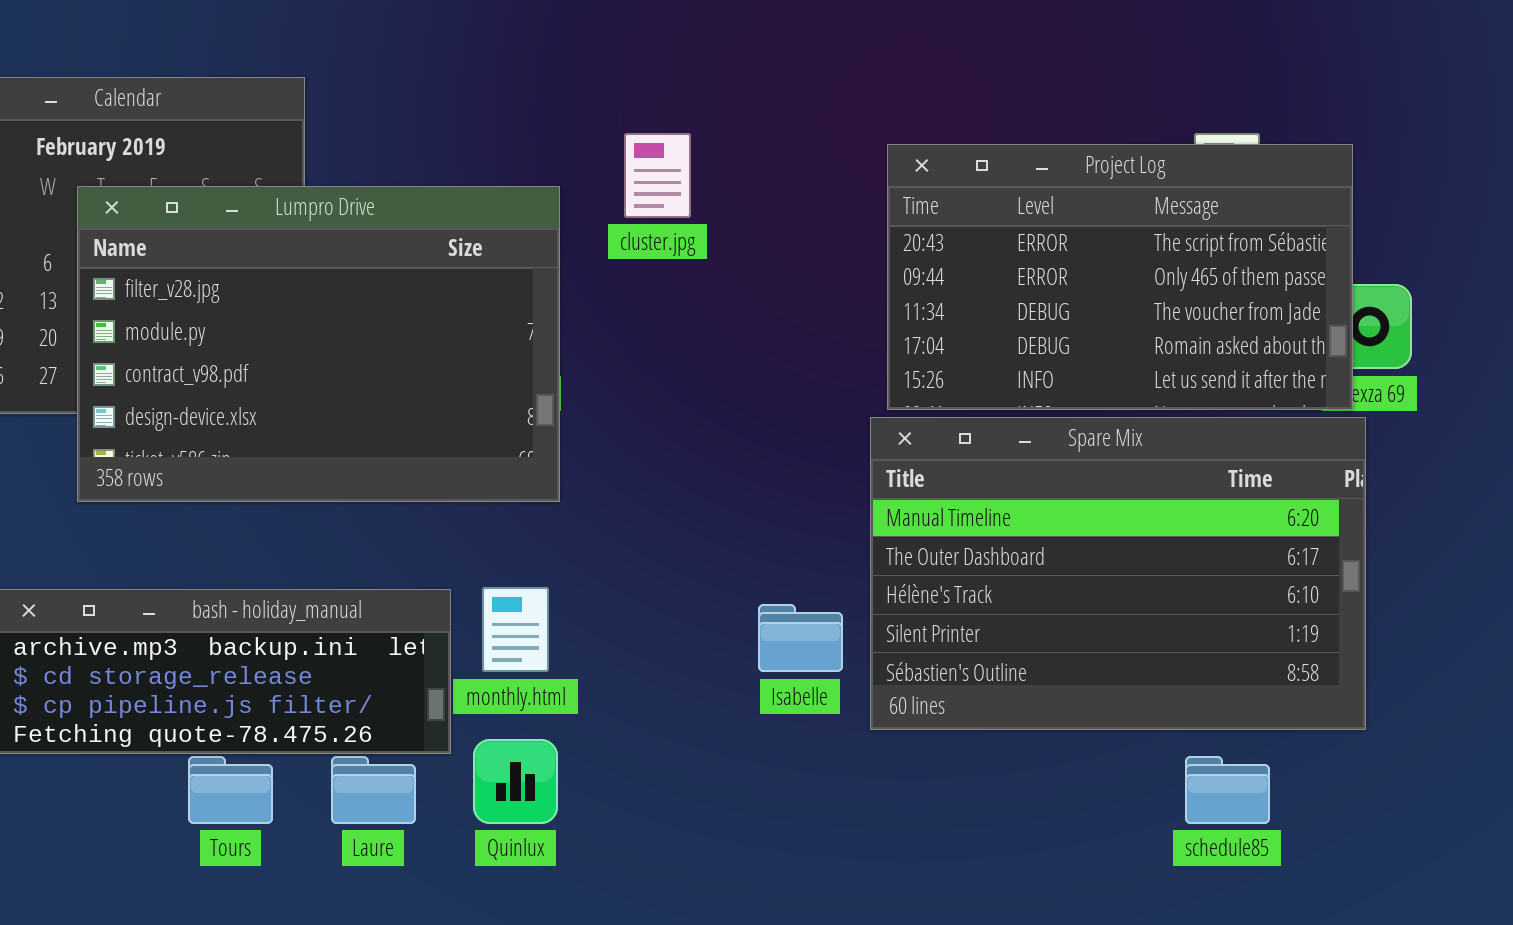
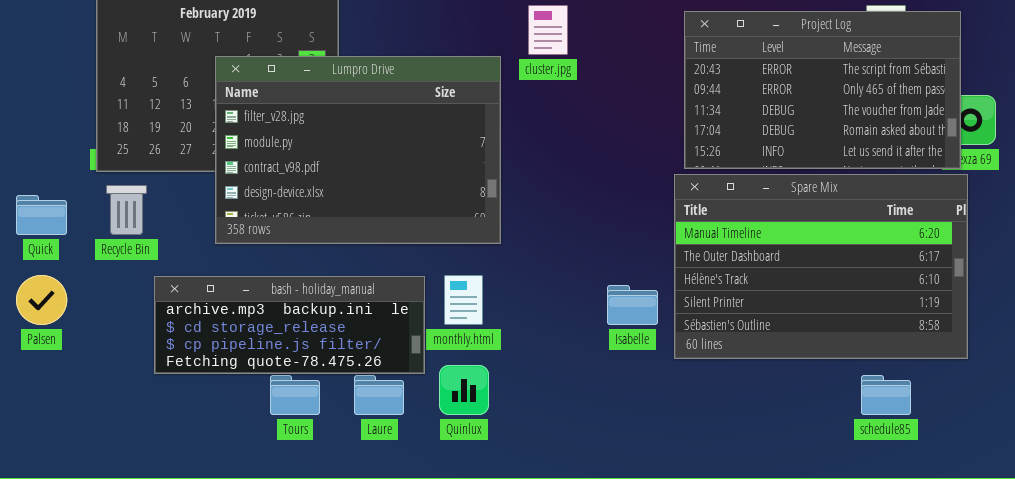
Lumpro Drive: [77,186,560,502] -> [215,56,501,244], moved

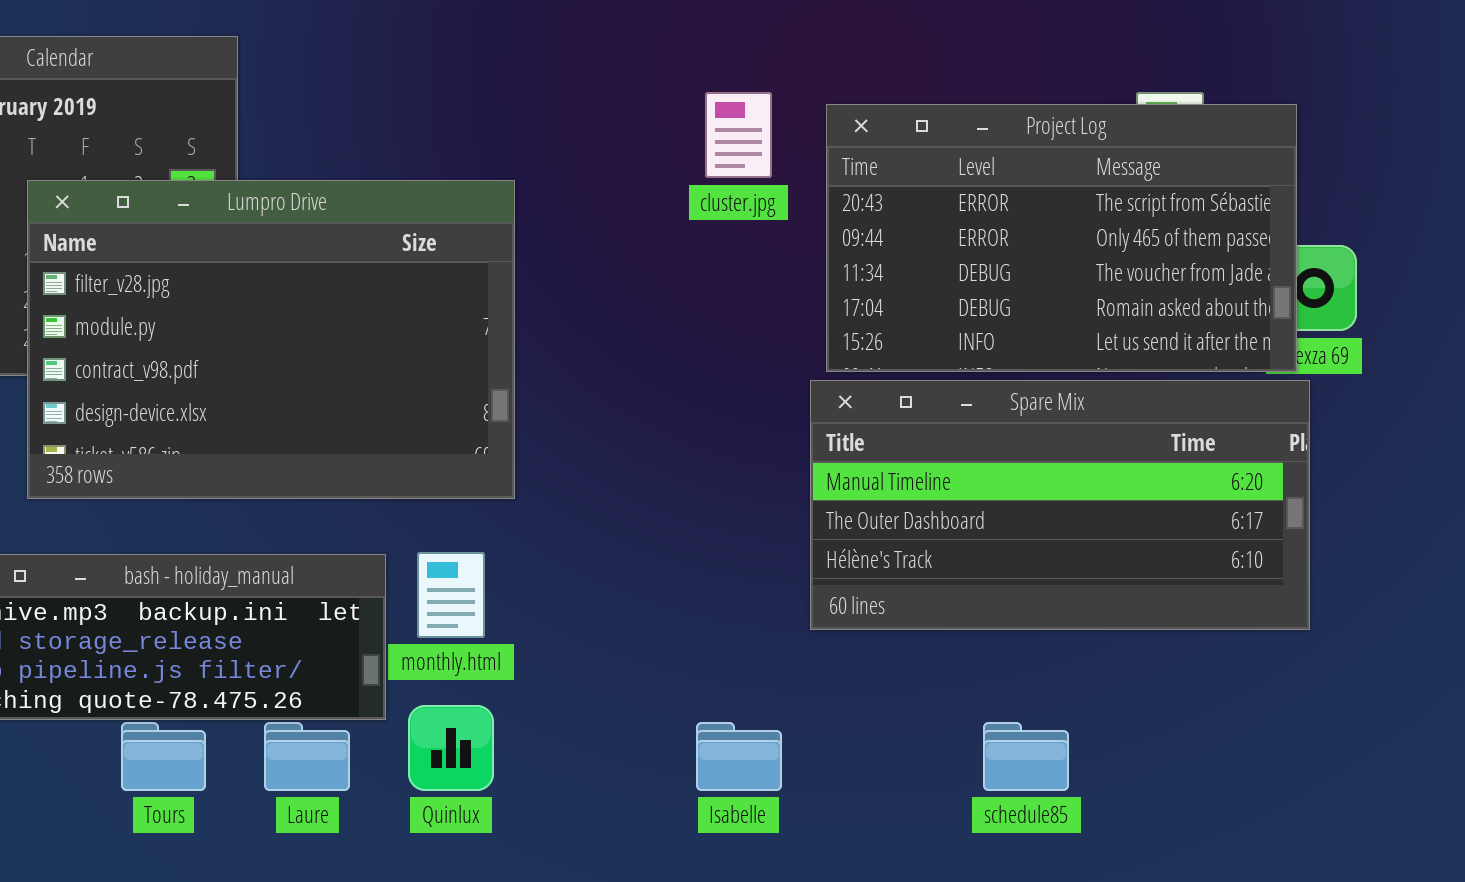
cluster.jpg: [528,5,568,55] -> [705,92,772,178], moved
Spare Mix: [674,174,968,359] -> [810,380,1310,630], resized
Isabelle: [607,285,658,325] -> [696,722,782,791], moved
schedule85: [861,375,911,415] -> [983,722,1069,791], moved

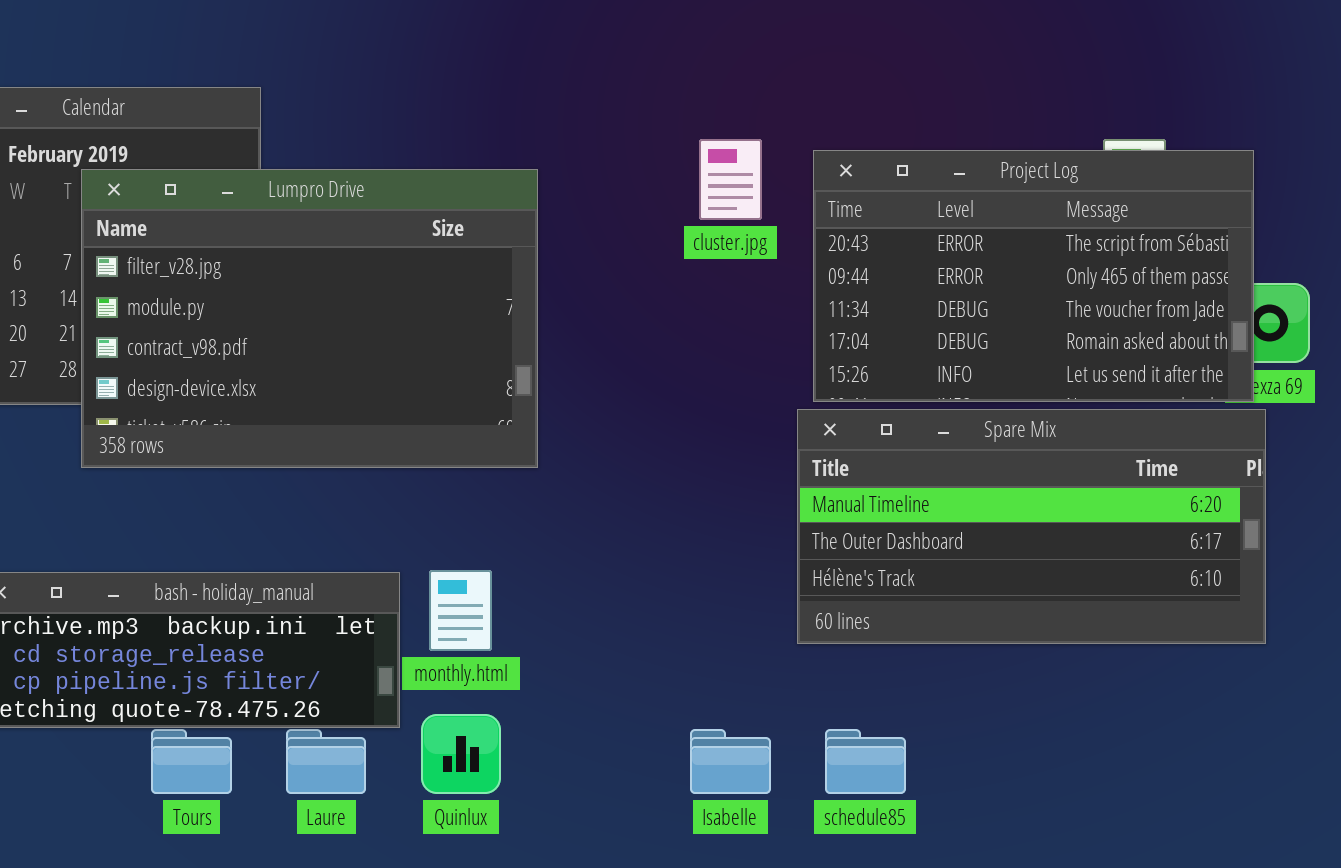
Lumpro Drive: [27,180,515,499] -> [81,169,538,468], moved
schedule85: [983,722,1069,791] -> [825,729,906,794], moved

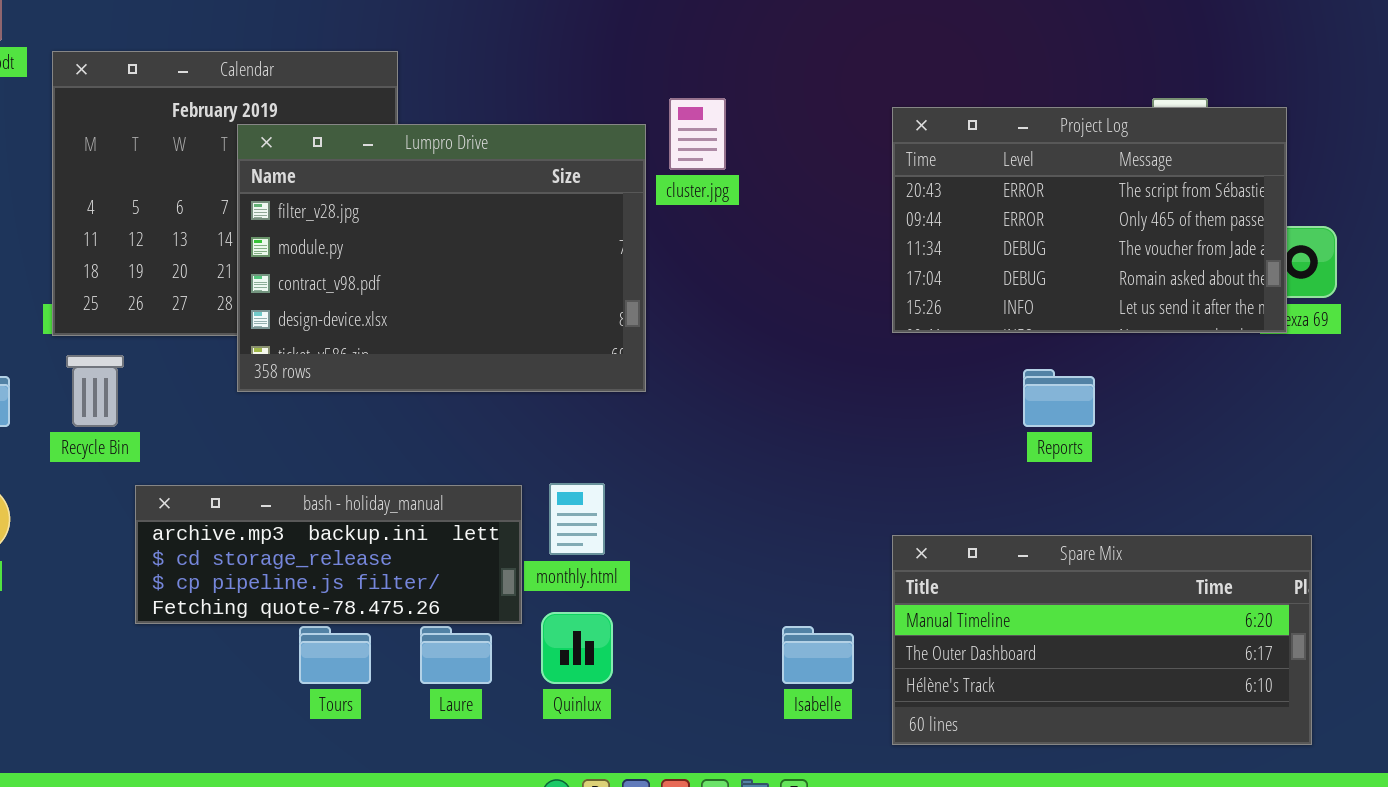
cluster.jpg: [699,139,762,220] -> [669,98,726,170], moved
Spare Mix: [797,409,1266,644] -> [892,535,1312,745], moved

